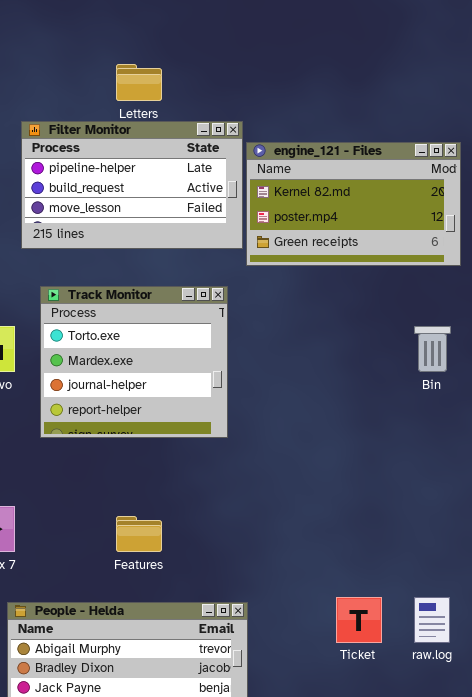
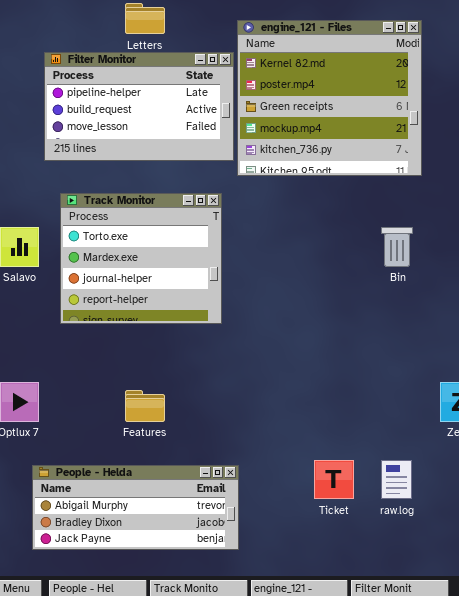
engine_121 - Files: [246,142,461,266] -> [237,20,422,176], resized

